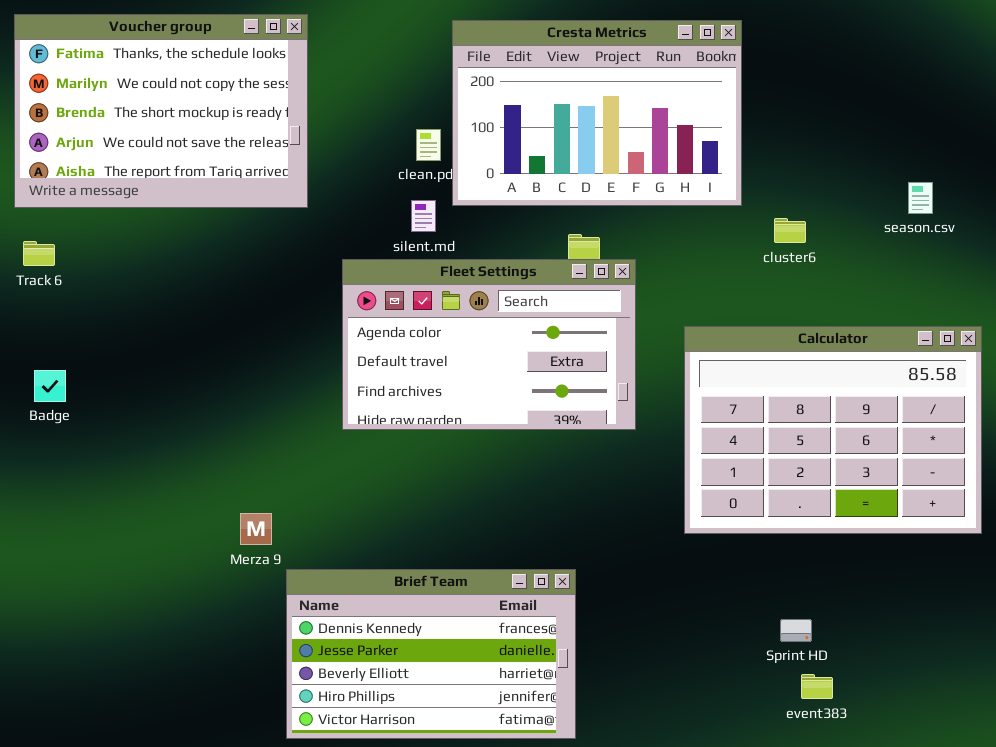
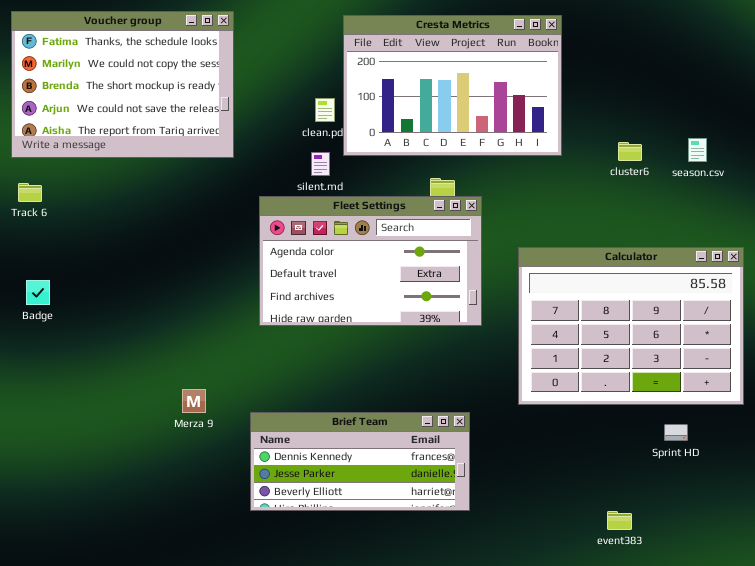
cluster6: [774,218,806,243] -> [618,142,642,161], moved
Brief Team: [286,569,576,739] -> [250,412,470,511], moved, resized
Sprint HD: [780,619,812,642] -> [664,424,688,441], moved

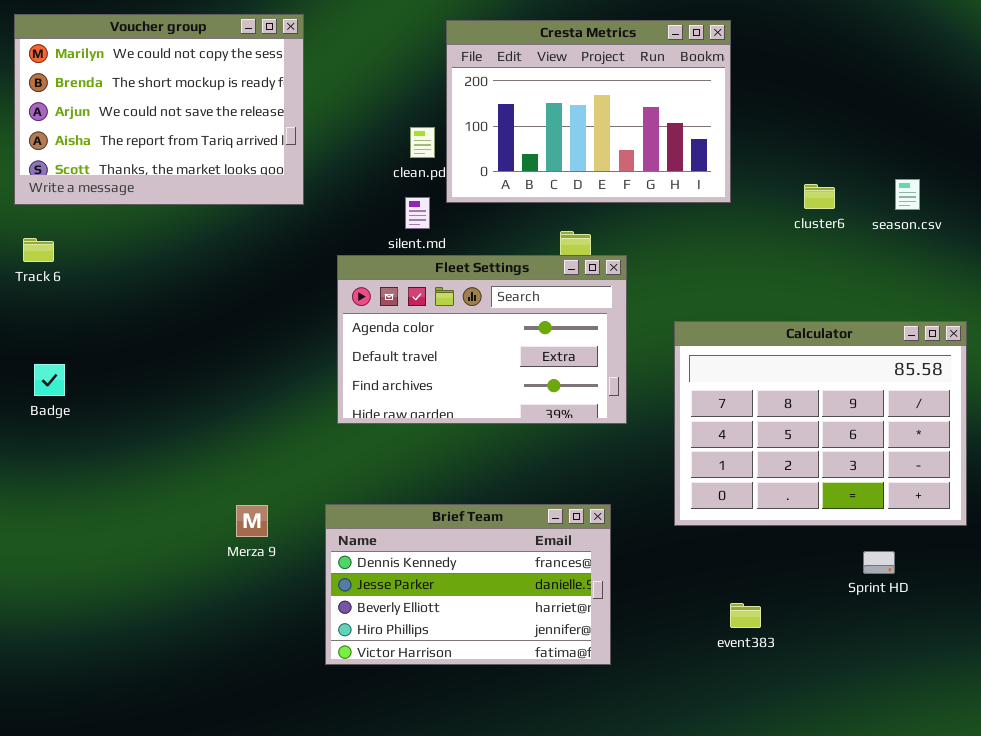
Voucher group: [11,11,234,158] -> [14,14,304,205], scrolled down 1 row
Brief Team: [250,412,470,511] -> [325,504,611,665], resized
event383: [607,511,632,530] -> [730,603,761,628], moved

